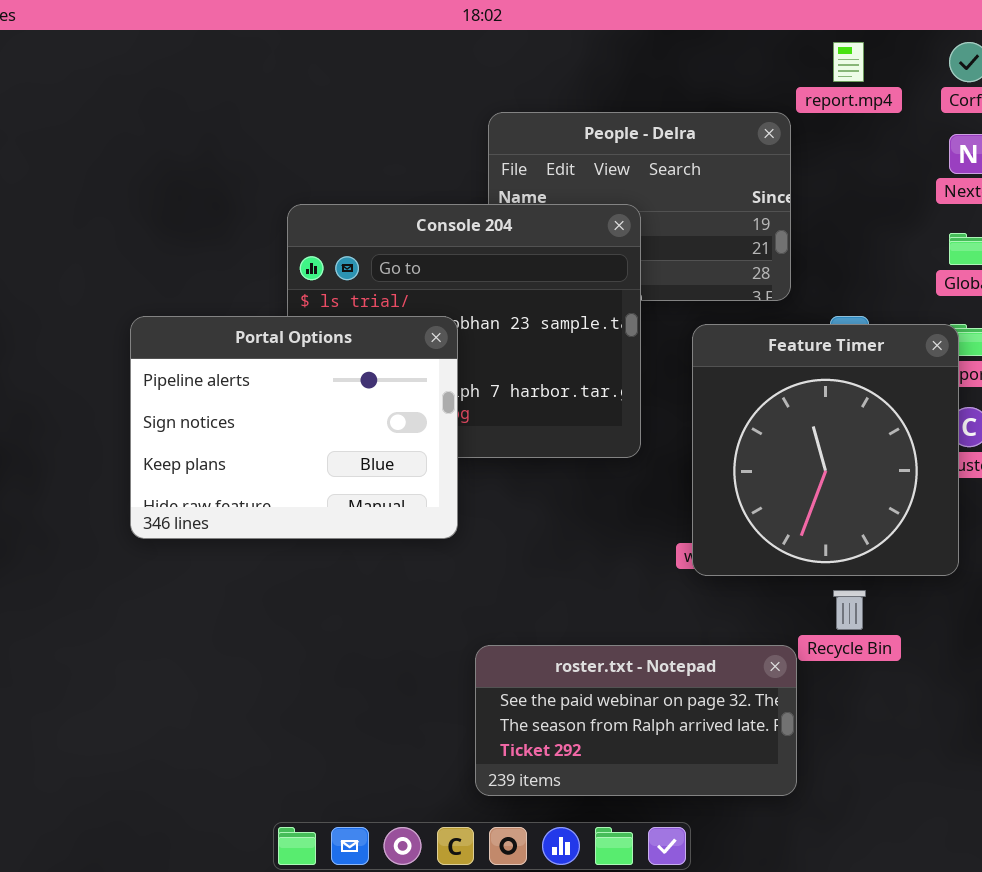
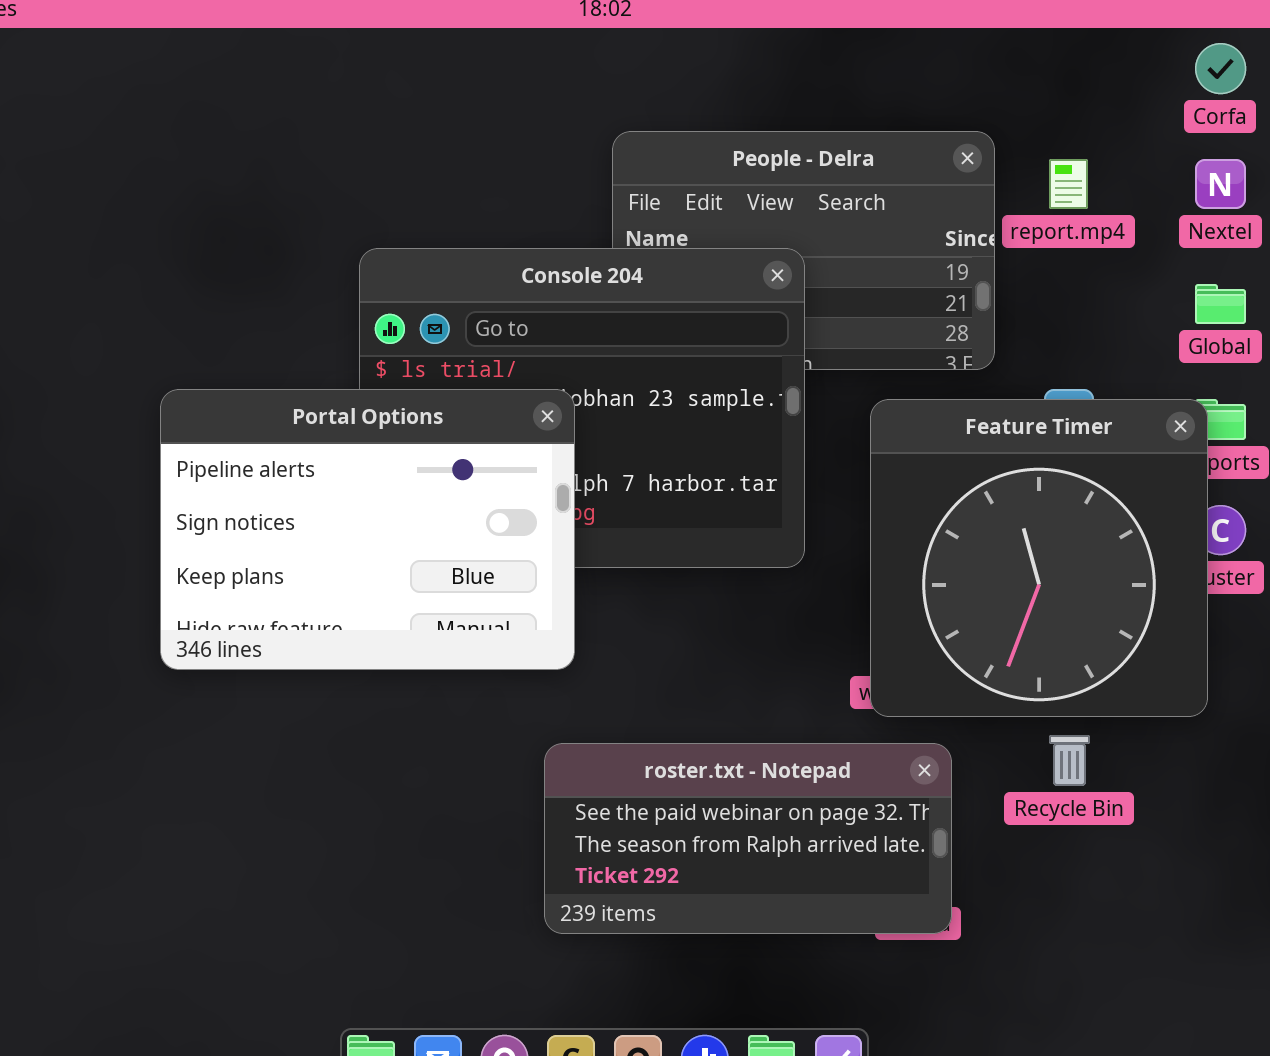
report.mp4: [833,42,864,82] -> [1049,159,1088,209], moved
roster.txt - Notepad: [475,645,797,796] -> [544,743,952,934], moved

